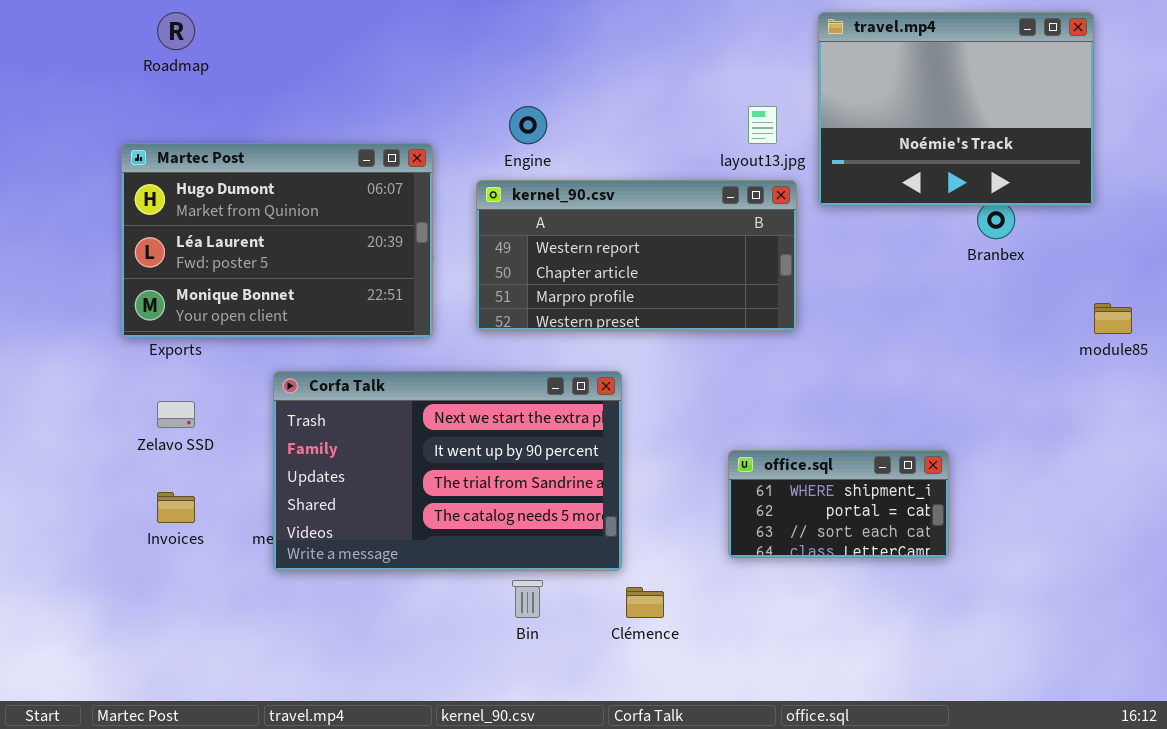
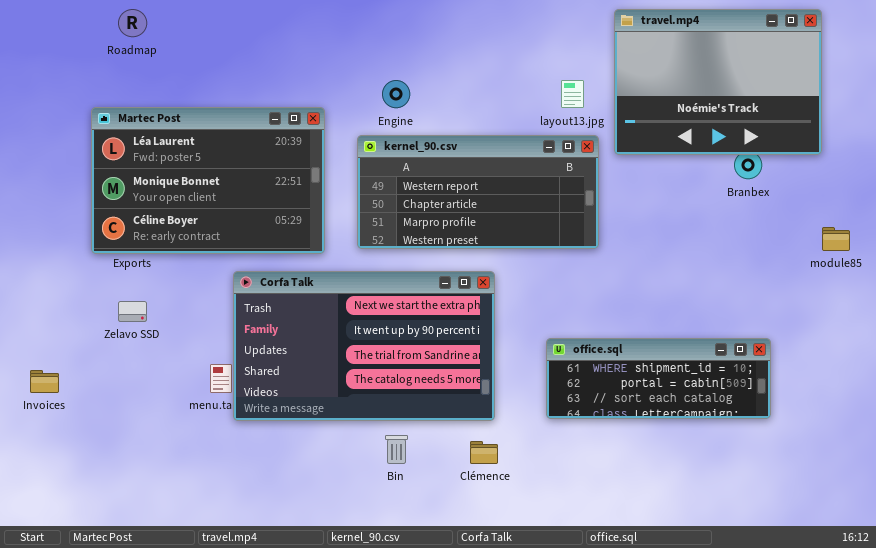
Martec Post: [121,143,433,338] -> [91,107,325,254], scrolled down 1 row
Corfa Talk: [273,371,622,571] -> [233,271,495,421], moved
office.sql: [728,450,949,558] -> [546,338,771,419], resized
Invoices: [157,492,195,523] -> [30,370,59,393], moved

